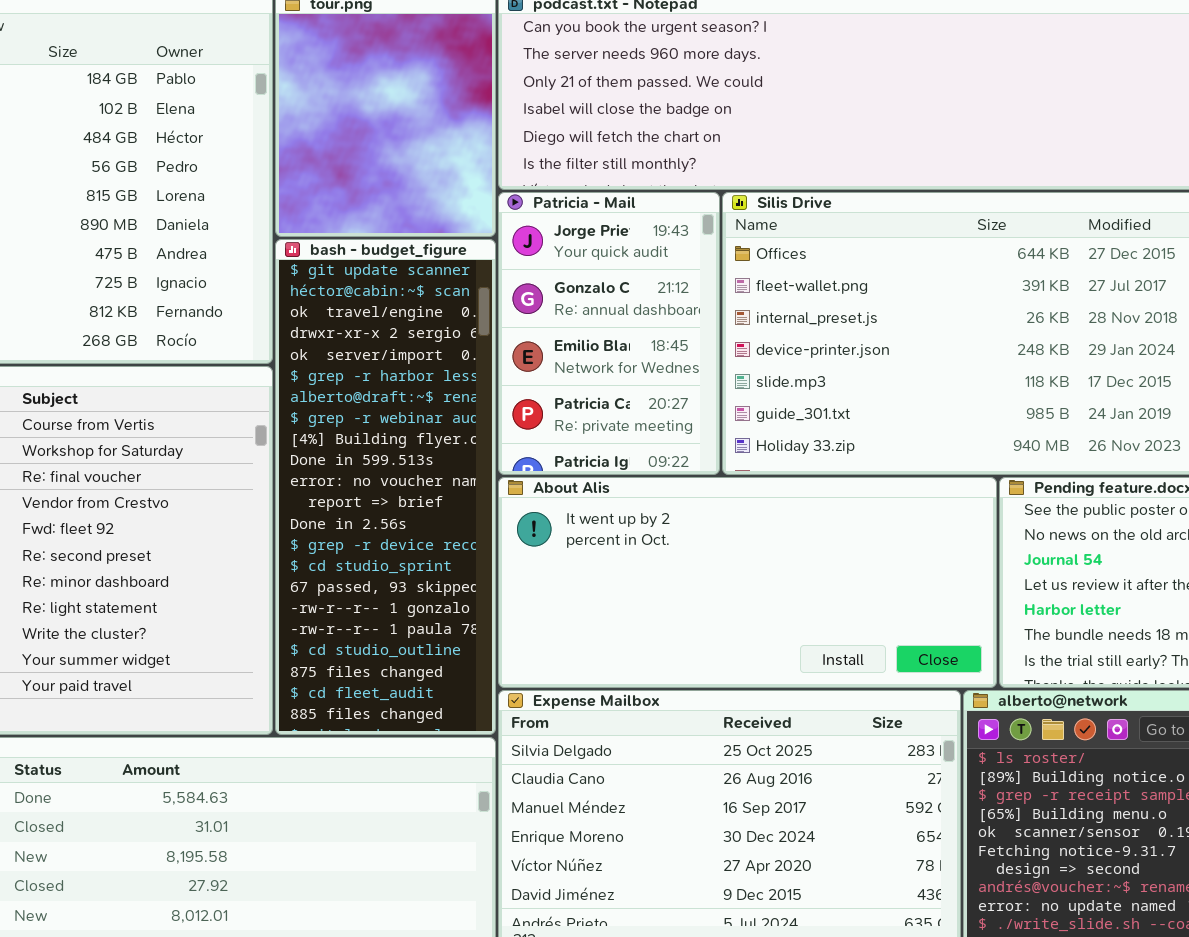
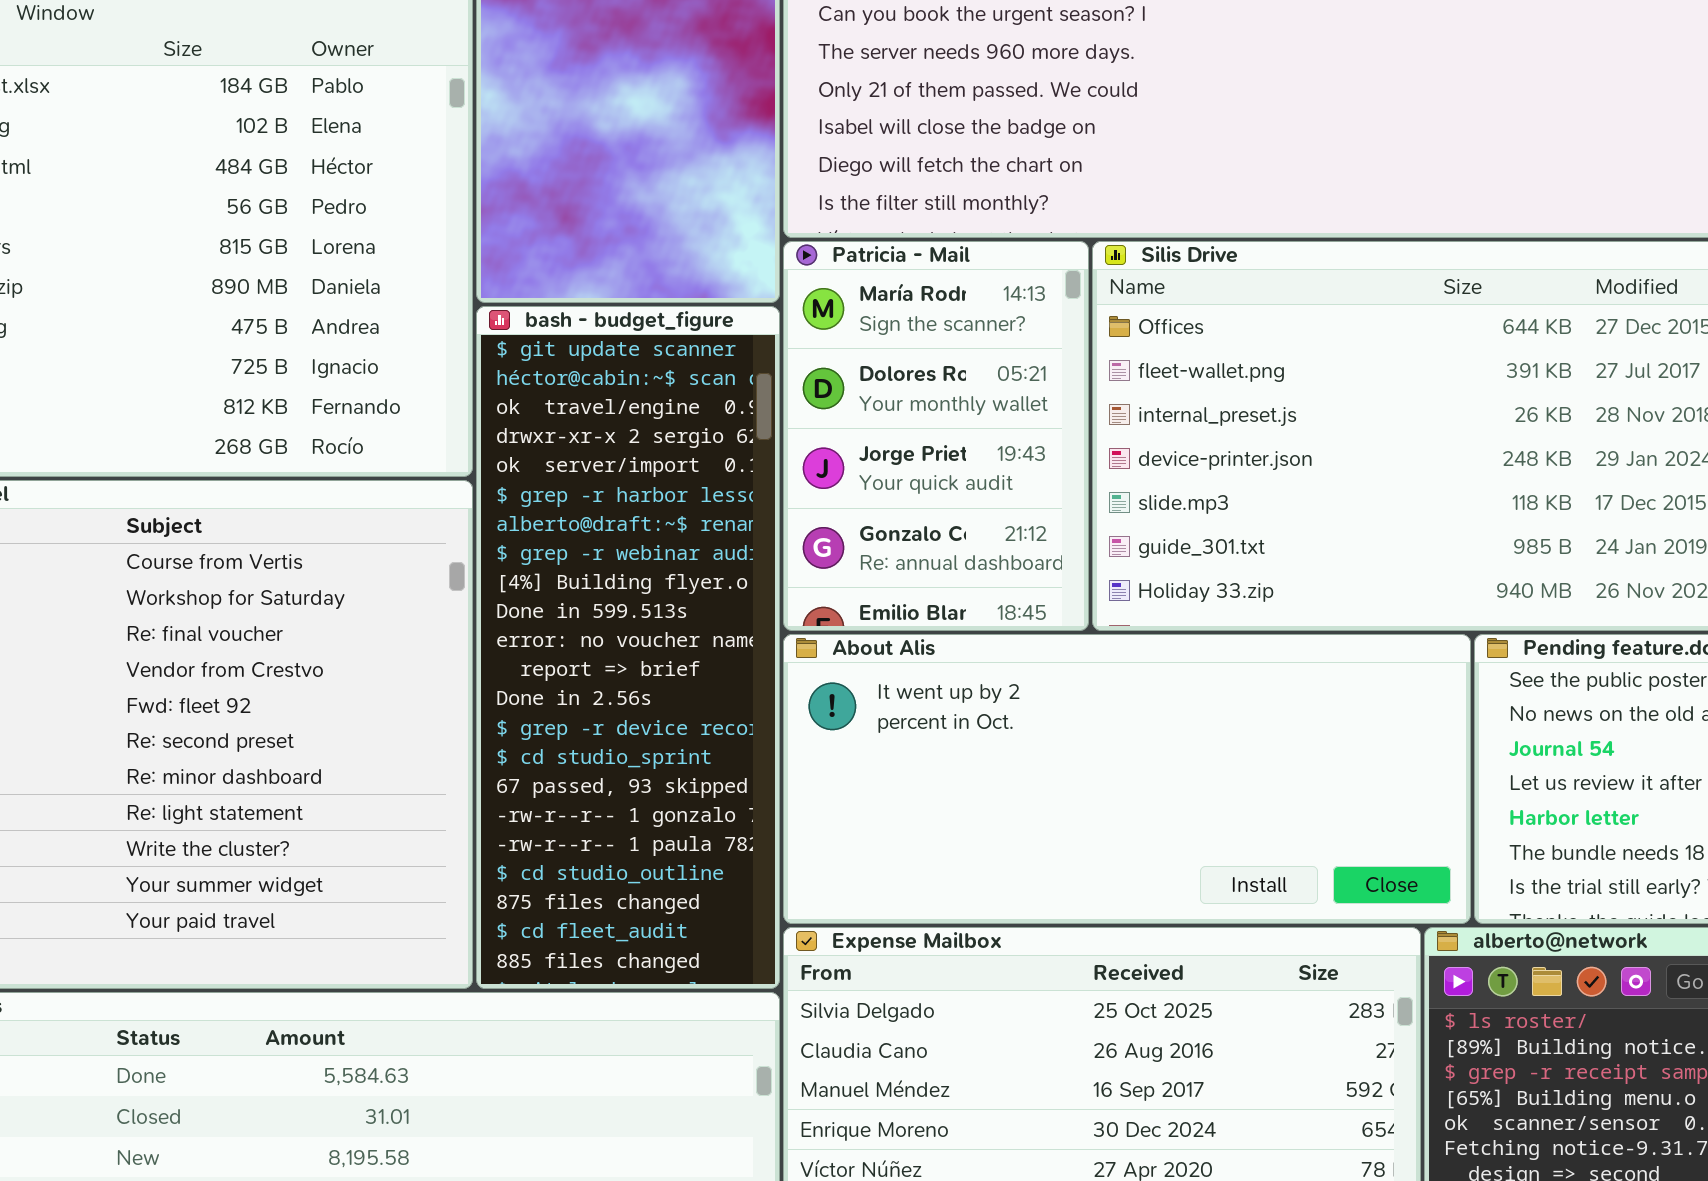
Patricia - Mail: [498,192,720,475] -> [783,241,1089,631], scrolled up 2 rows

